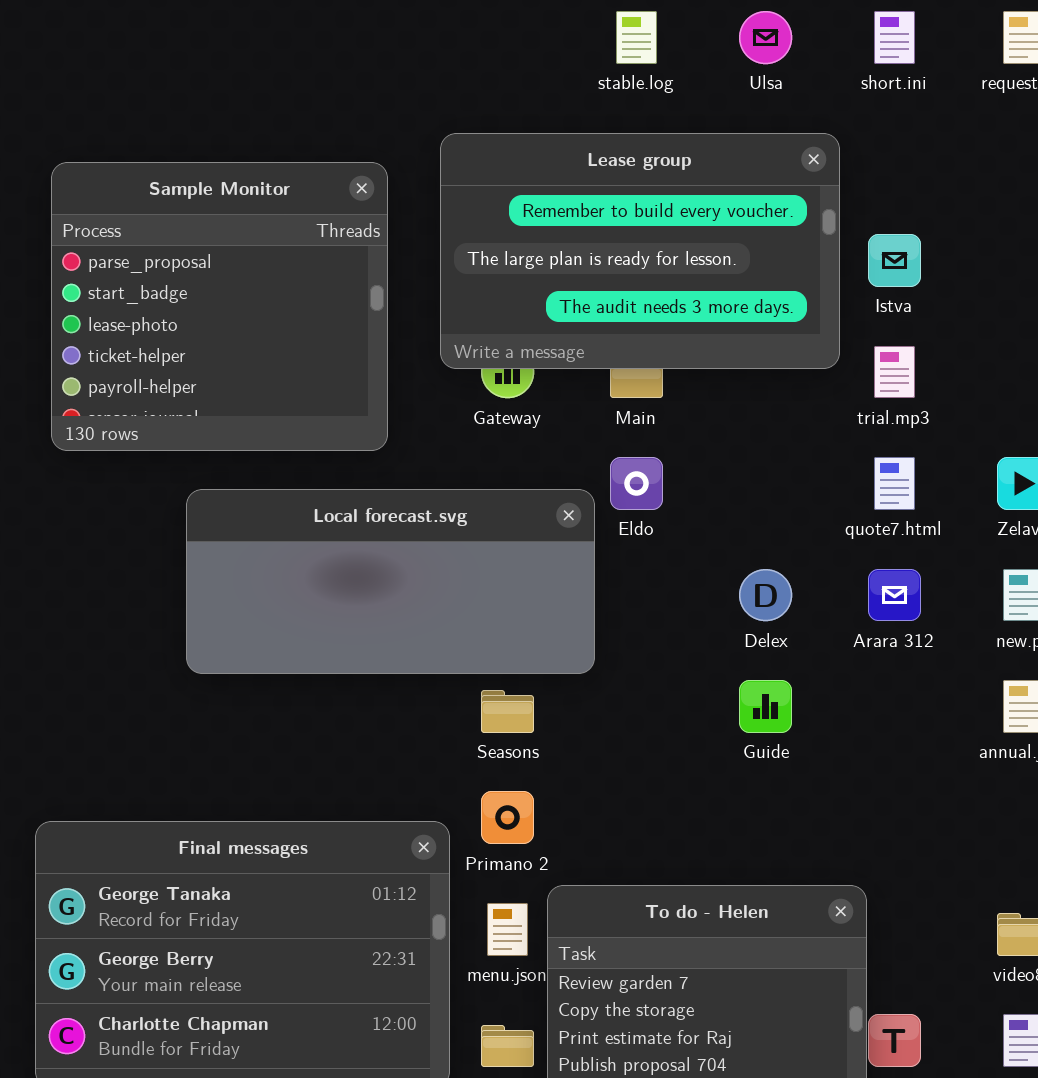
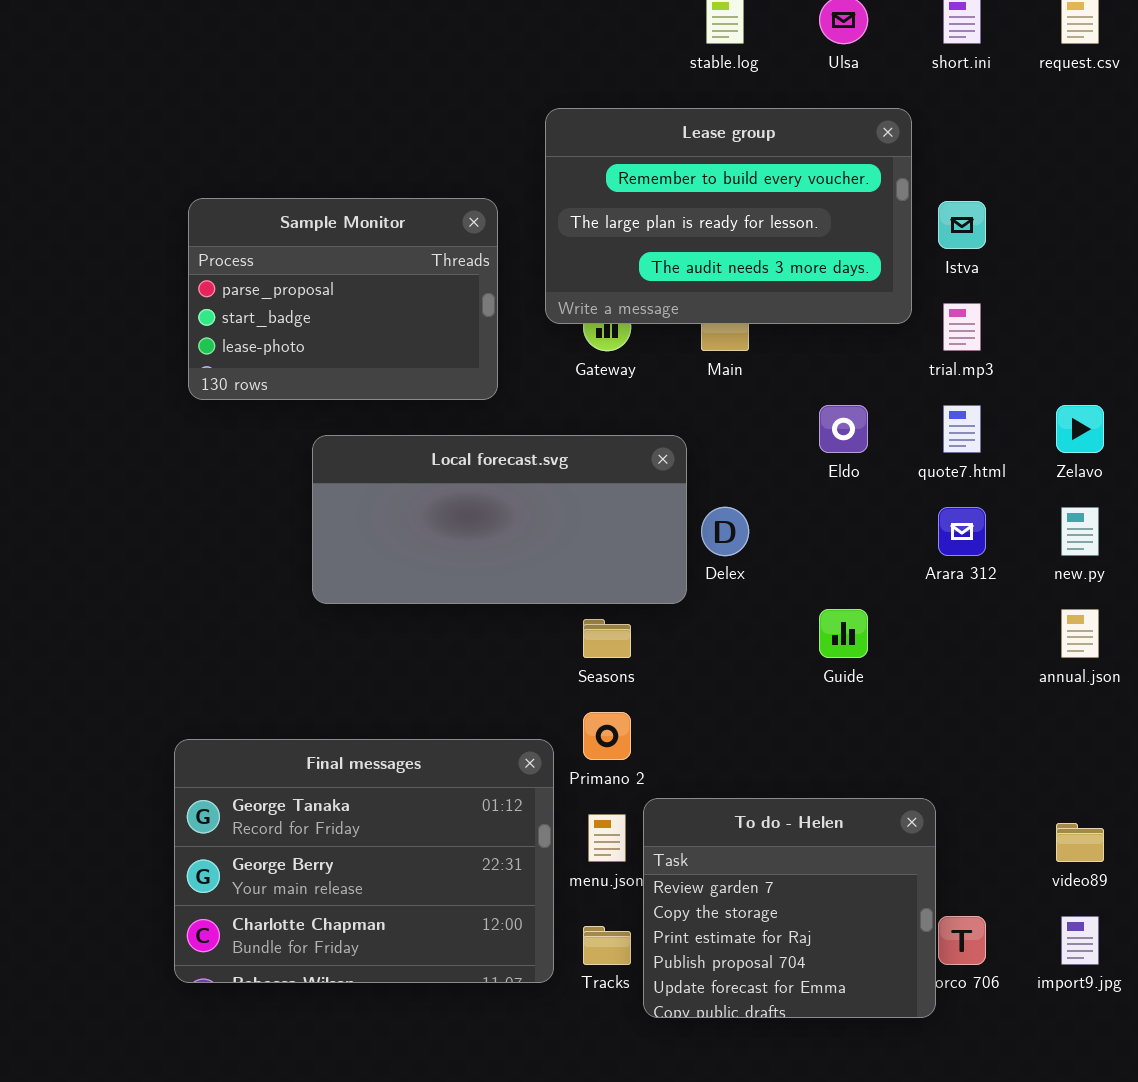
Sample Monitor: [51,162,388,451] -> [188,198,498,400], resized
Eldo: [610,457,663,510] -> [819,405,868,453], moved
Delex: [739,569,792,621] -> [701,507,749,556], moved

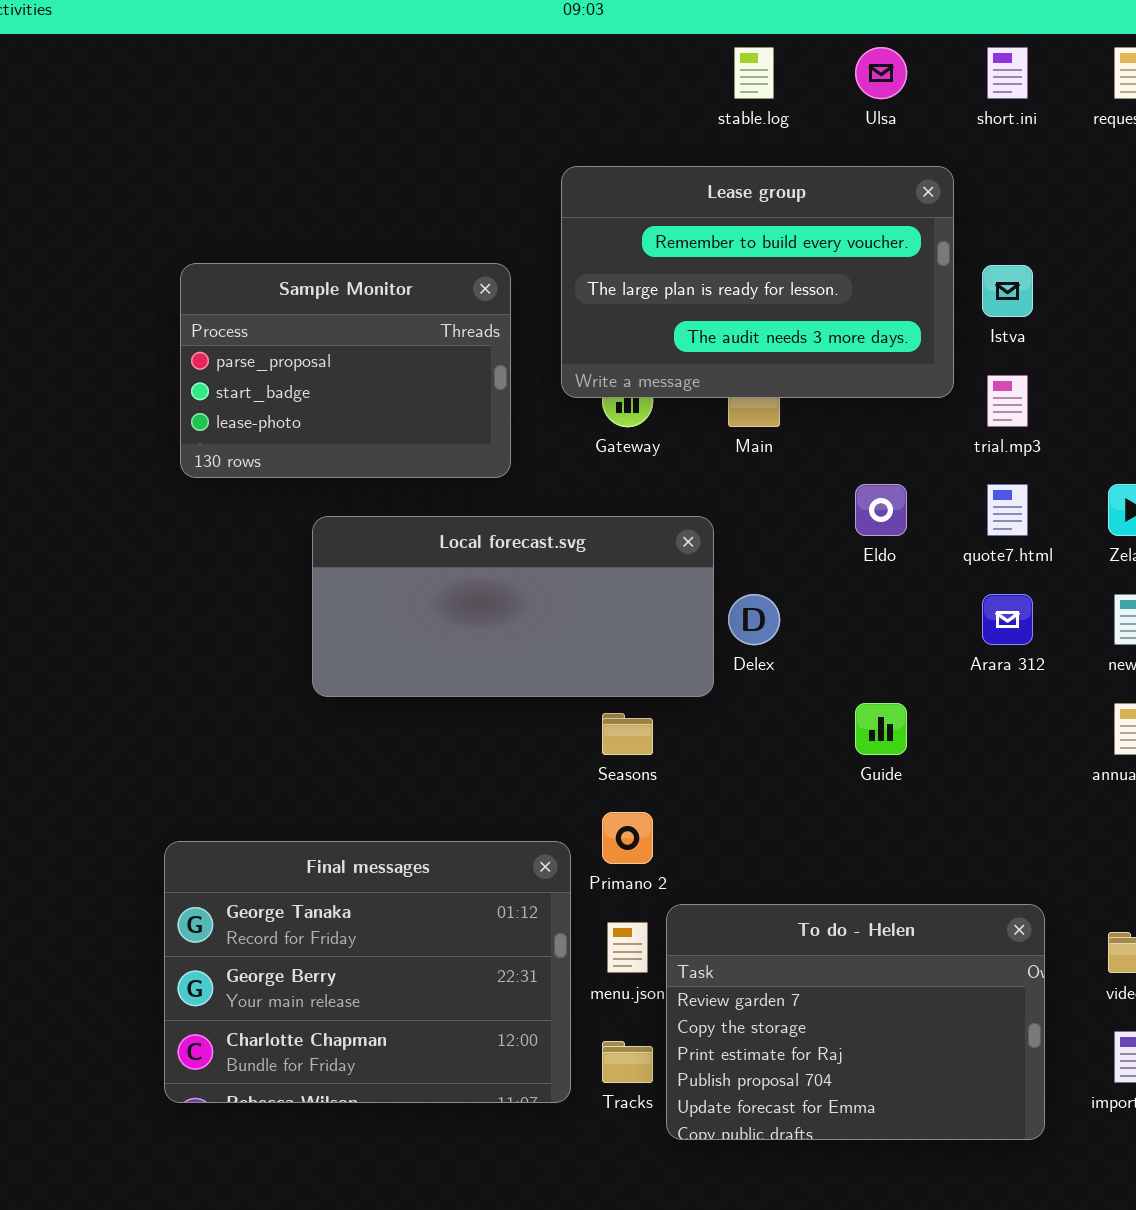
To do - Helen: [643,798,936,1018] -> [666,904,1045,1140], resized

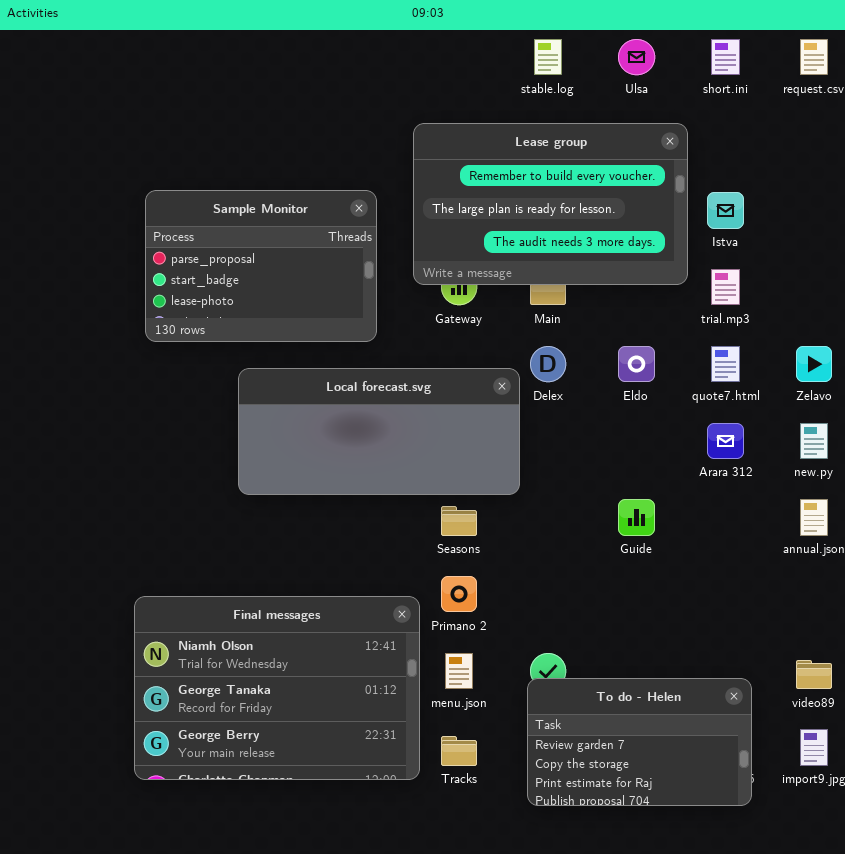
Delex: [728,594,780,645] -> [530,346,566,382], moved
Final messages: [164,841,571,1103] -> [134,596,420,780], scrolled up 1 row
To do - Helen: [666,904,1045,1140] -> [527,678,752,806], resized

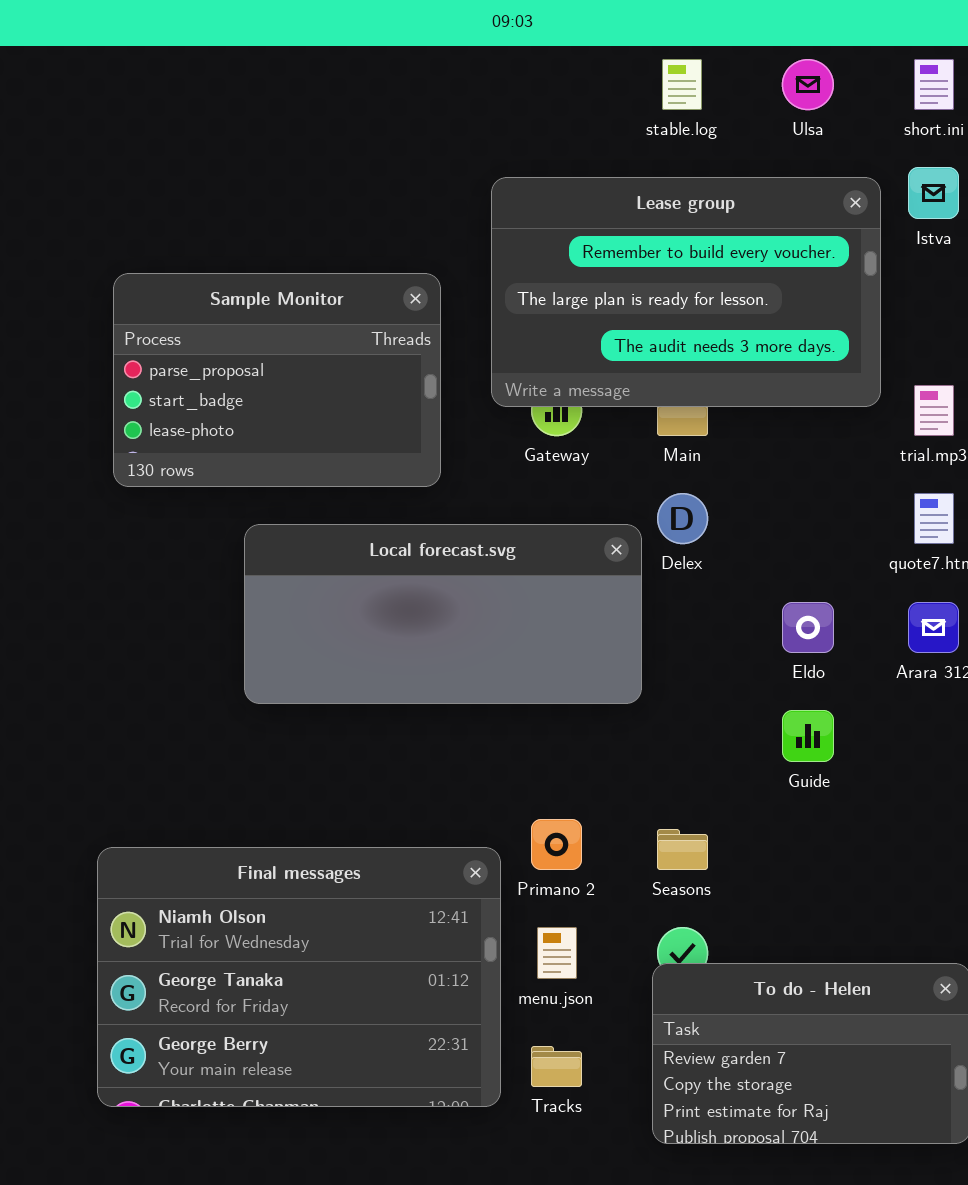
Istva: [707,192,744,229] -> [908,167,959,219], moved
Eldo: [618,346,655,382] -> [782,602,834,653], moved
Seasons: [441,506,477,536] -> [657,829,708,870], moved

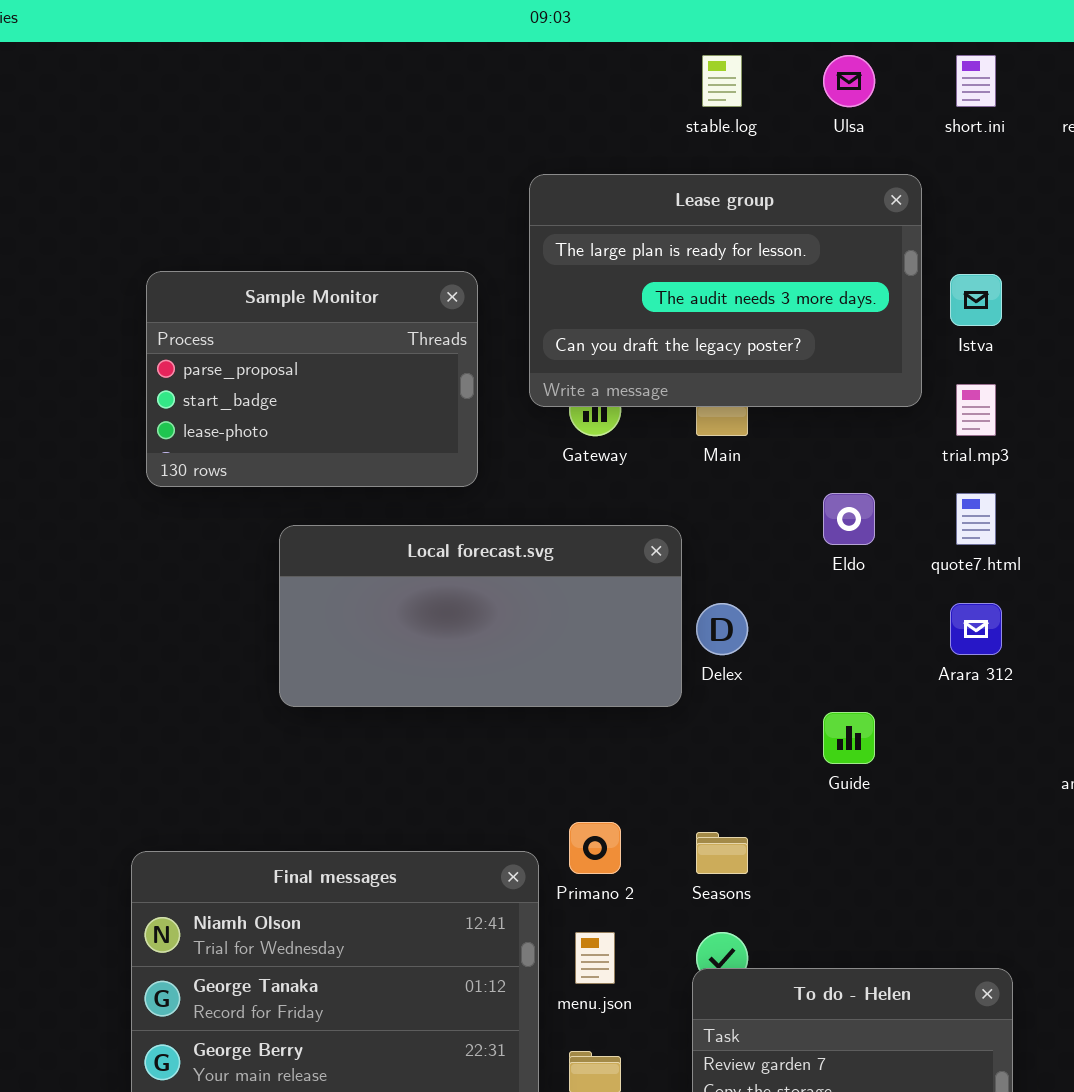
Istva: [908,167,959,219] -> [950,274,1002,326], moved
Lease group: [491,177,881,407] -> [529,174,922,407], scrolled down 1 row
Delex: [657,493,708,544] -> [696,603,748,655], moved
Eldo: [782,602,834,653] -> [823,493,875,545], moved

